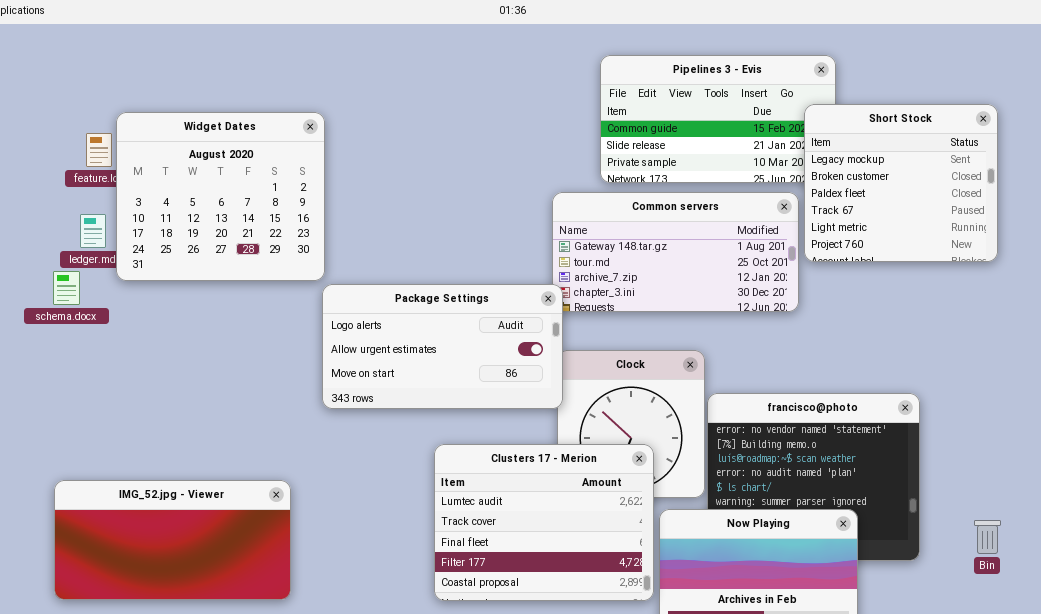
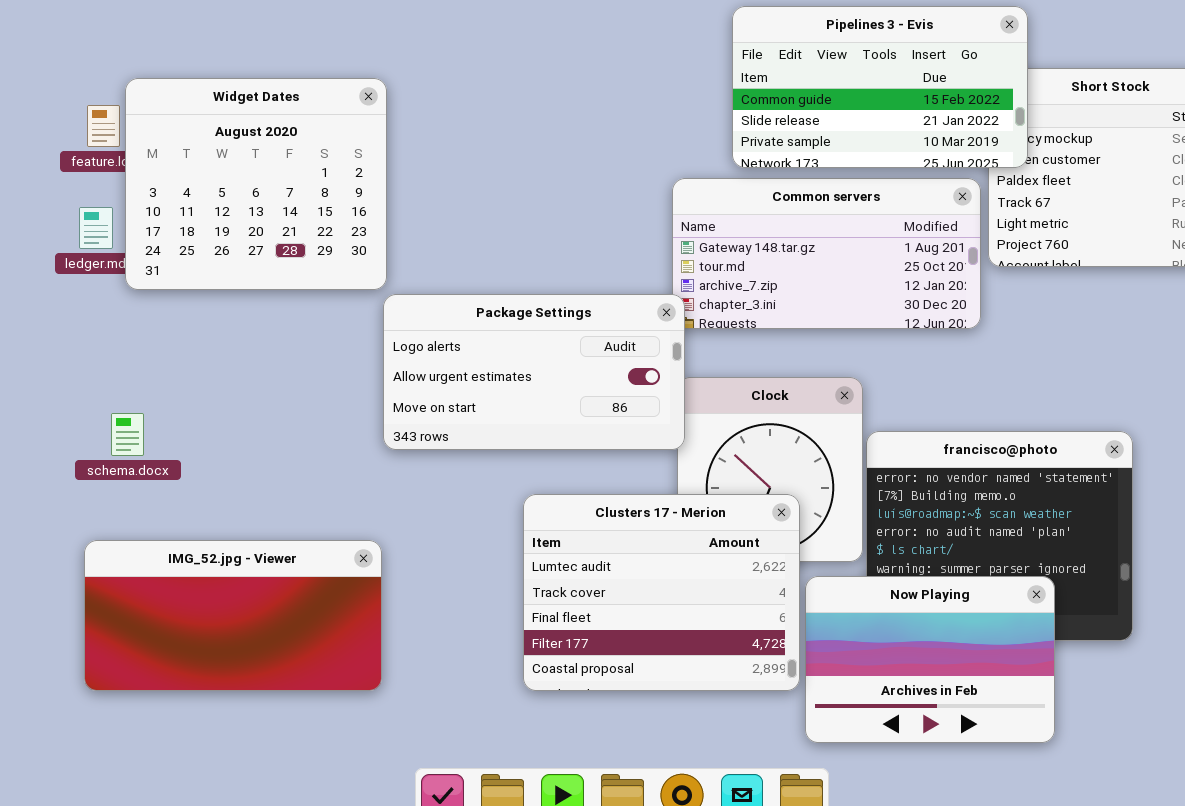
Pipelines 3 - Evis: [600,55,836,183] -> [732,6,1028,168], raised
schema.docx: [53,271,80,305] -> [111,413,144,456], moved
IMG_52.jpg - Viewer: [54,480,291,600] -> [84,540,382,691], moved

